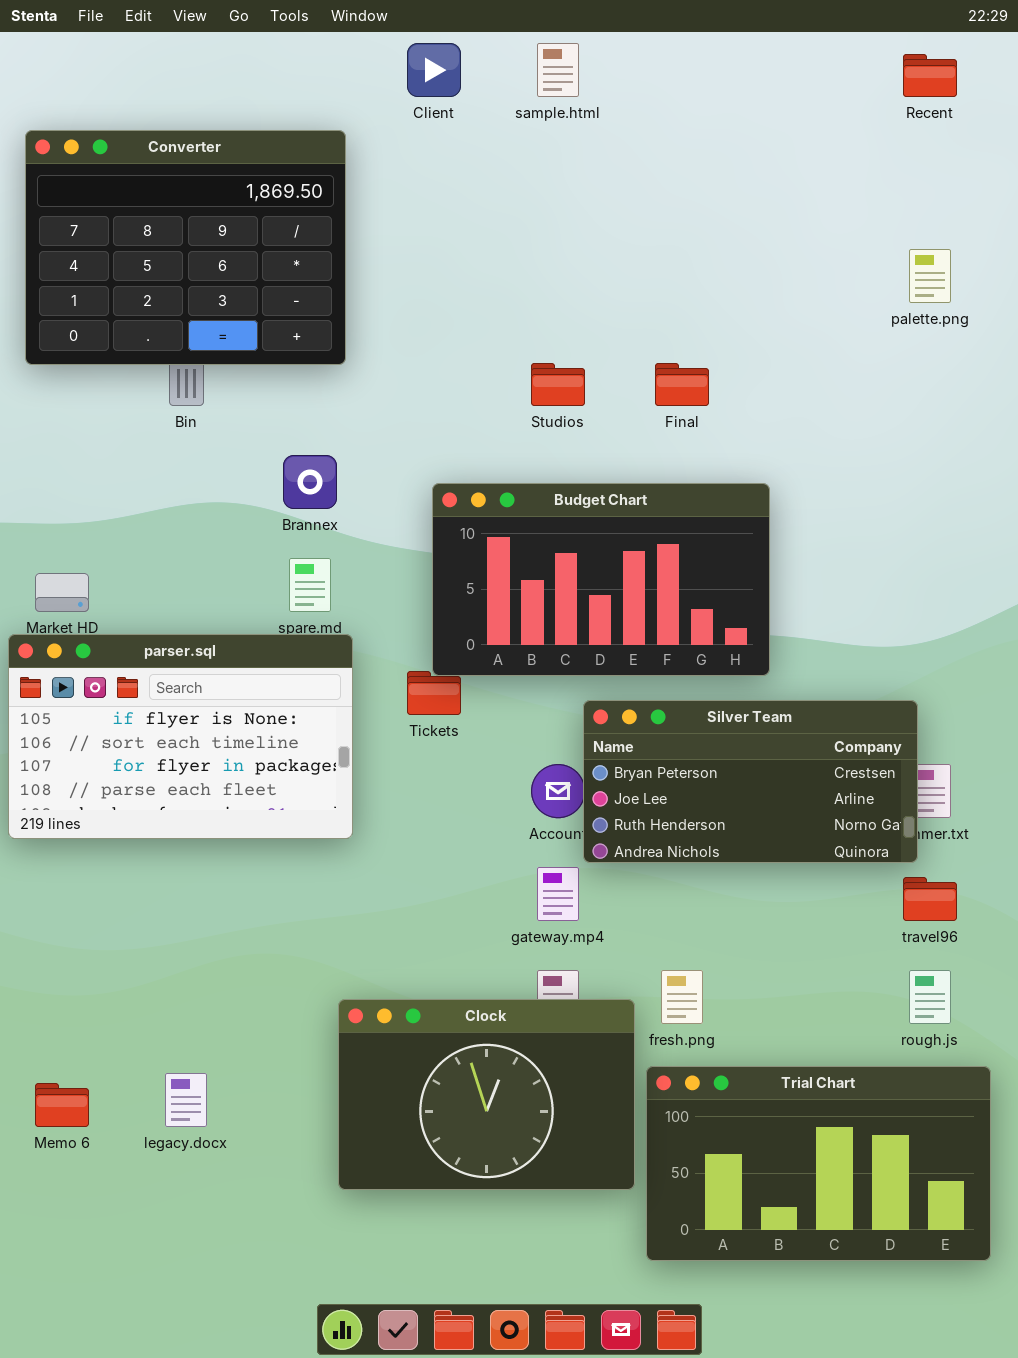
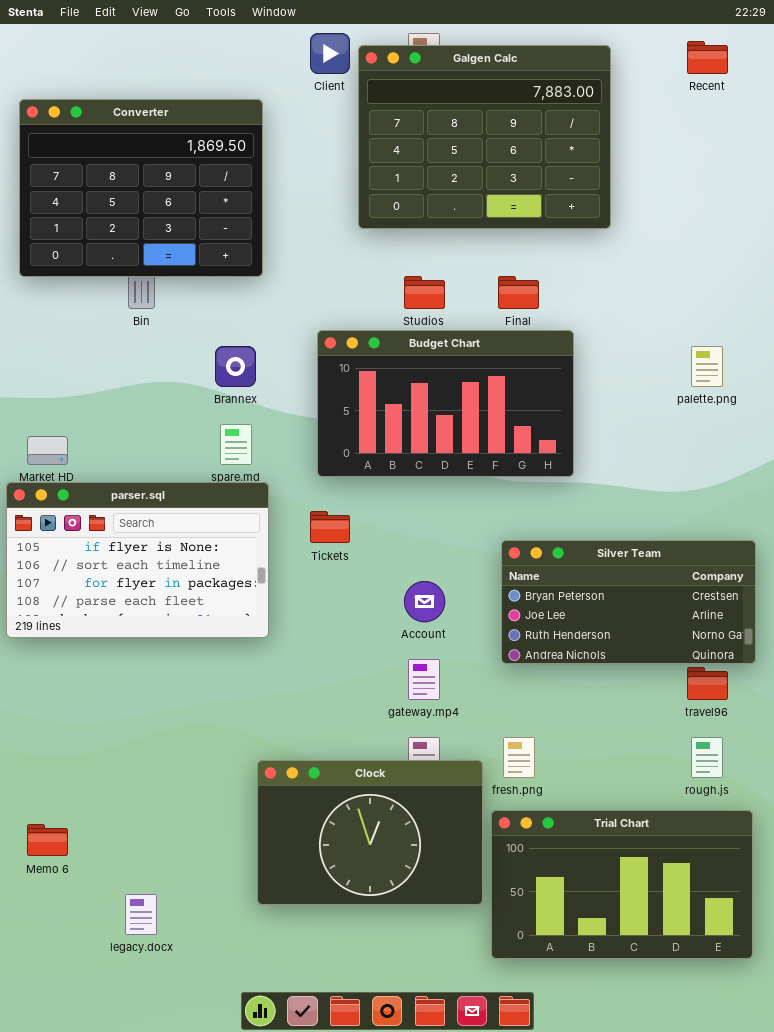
Galgen Calc: none -> [358,45,611,229], opened
palette.png: [909,249,951,303] -> [691,346,723,387], moved
Budget Chart: [432,483,770,676] -> [317,330,574,477], moved
Silver Team: [583,700,918,863] -> [501,540,756,664], moved
legacy.docx: [165,1073,207,1127] -> [125,894,157,935], moved

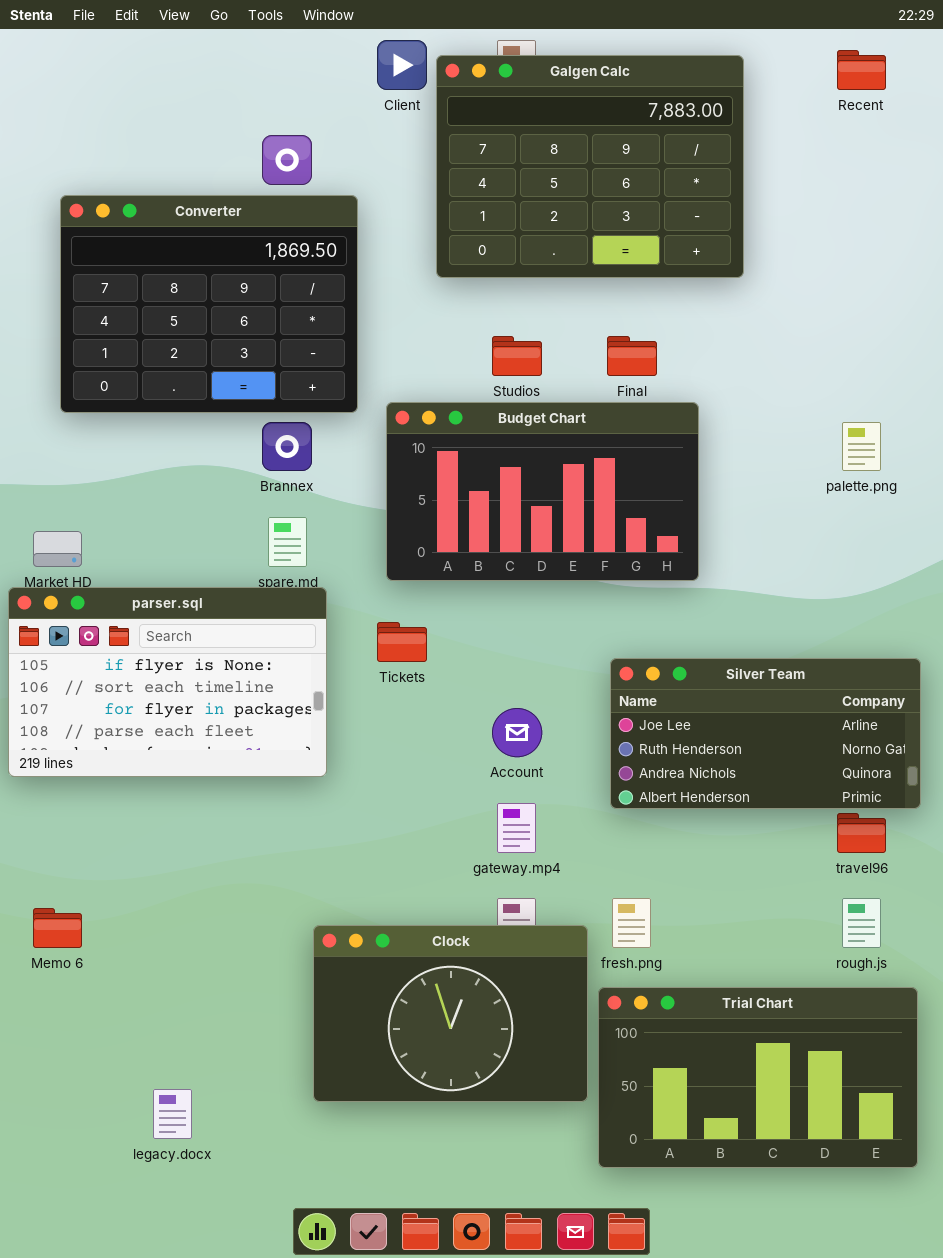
Converter: [19,99,263,277] -> [60,195,358,413], moved
Silver Team: [501,540,756,664] -> [610,658,921,809], scrolled down 1 row
Memo 6: [27,824,68,856] -> [33,908,82,948], moved

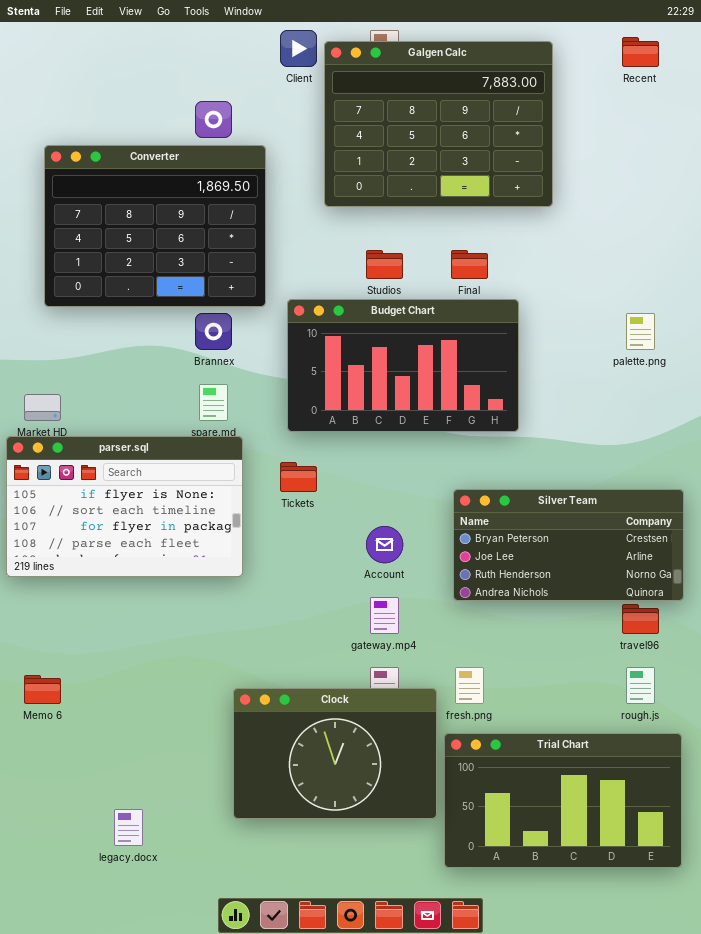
Silver Team: [610,658,921,809] -> [453,489,684,601], scrolled up 1 row

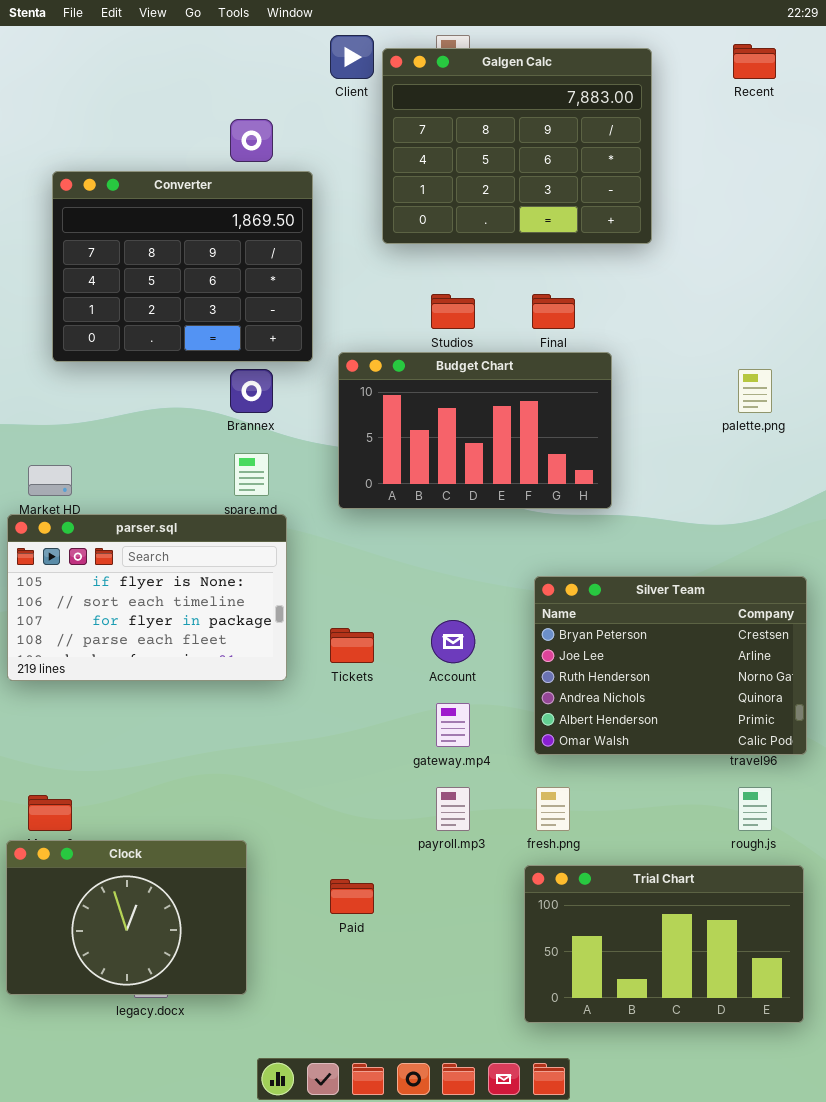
Tickets: [280,462,317,492] -> [330,628,374,663], moved
Silver Team: [453,489,684,601] -> [534,576,807,755], resized
Clock: [233,688,437,819] -> [6,840,247,995], moved

